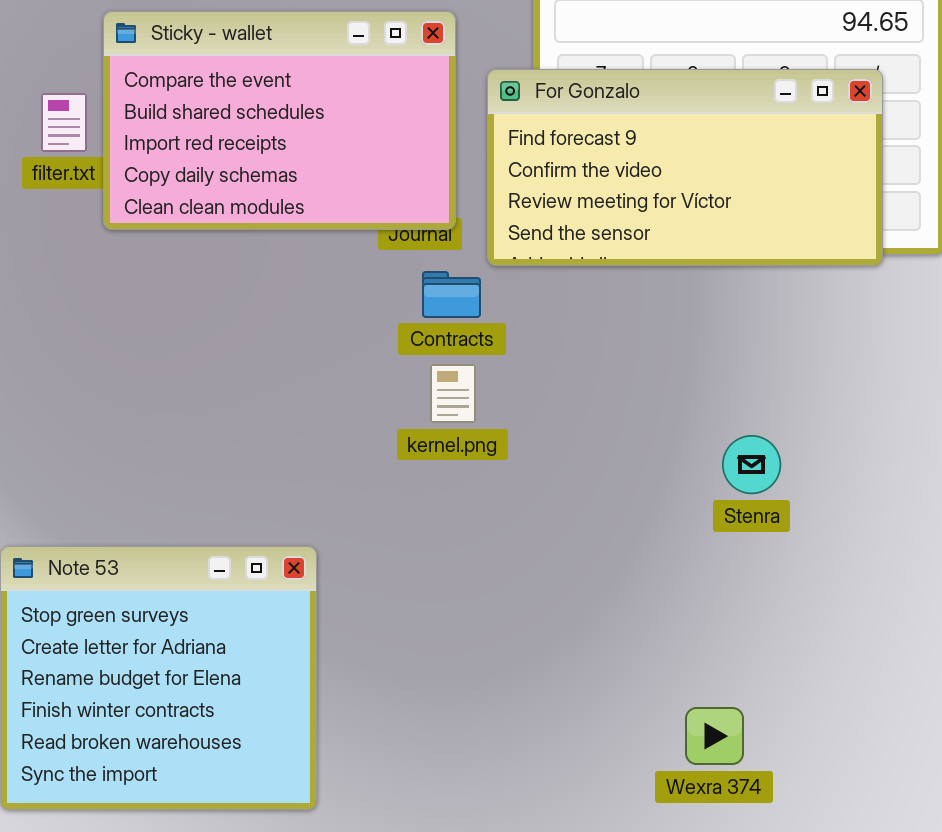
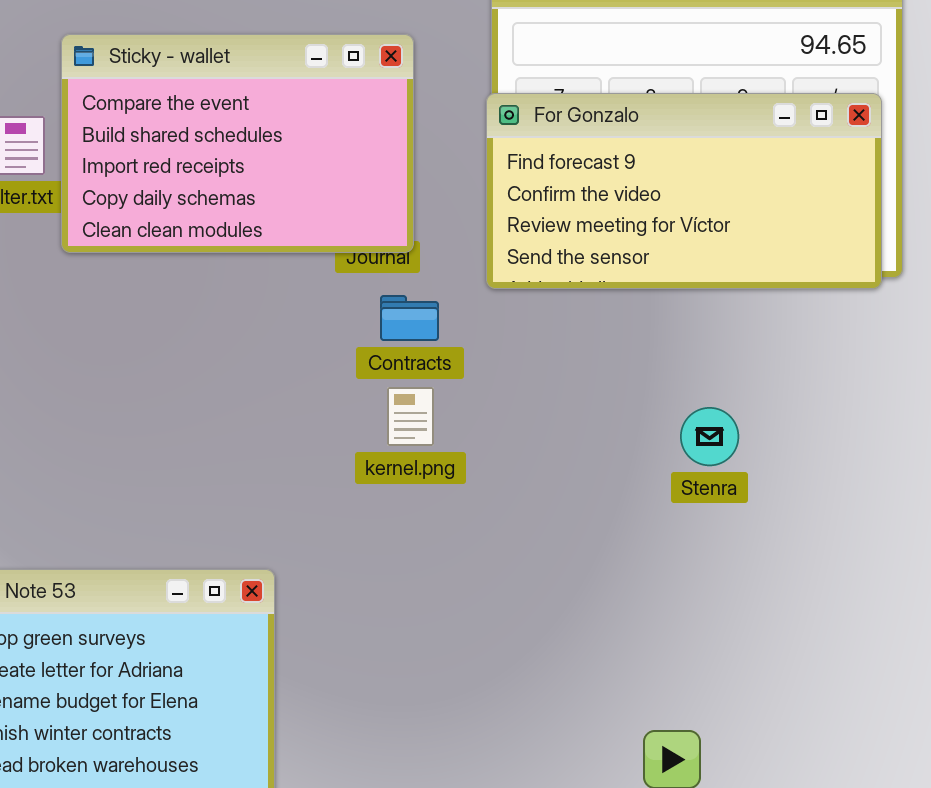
For Gonzalo: [487,69,883,266] -> [486,93,882,289], moved
Stenra: [722,435,781,494] -> [680,407,739,466], moved

